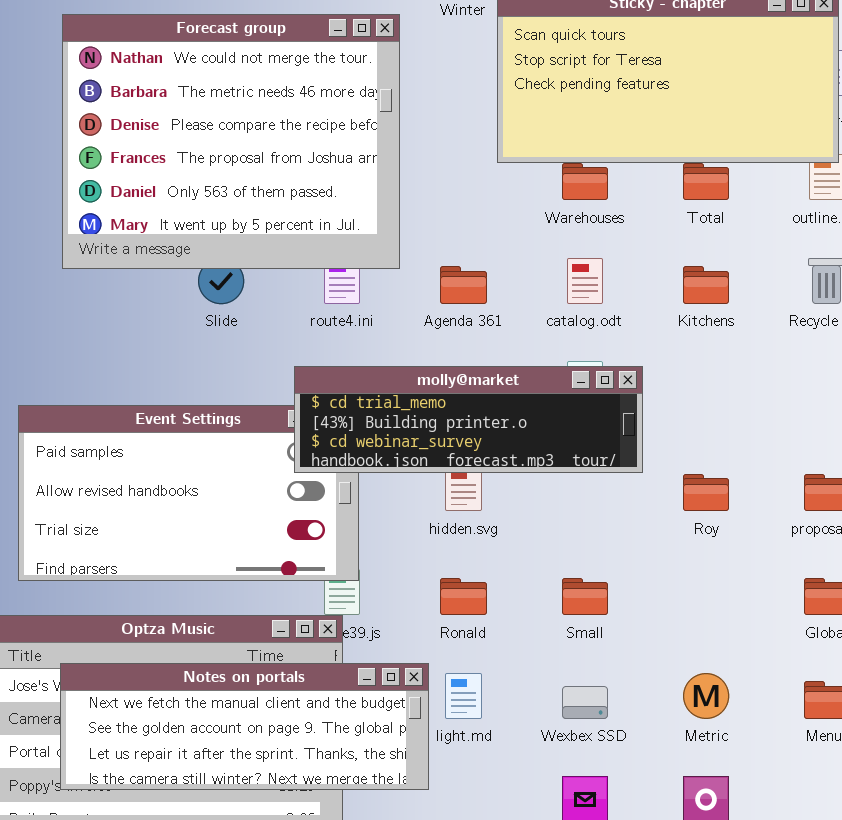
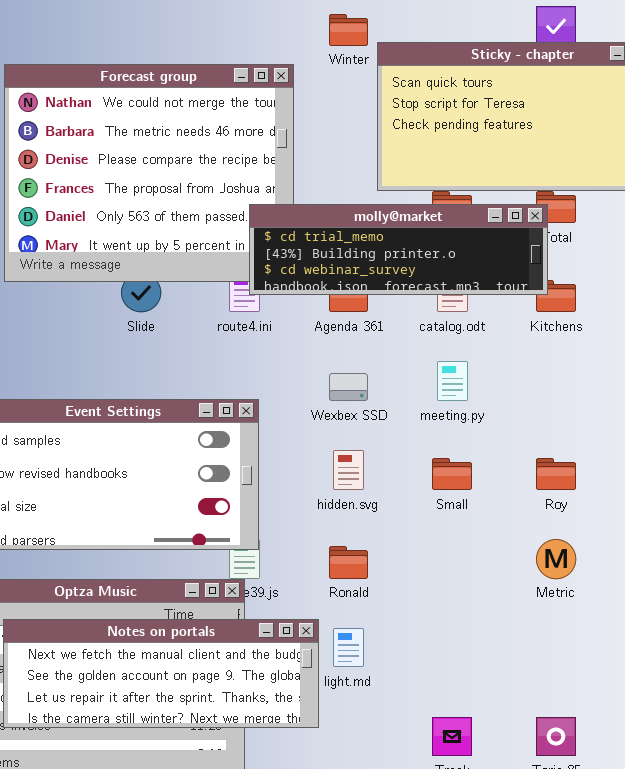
molly@market: [294,366,643,473] -> [249,204,548,295], moved
Small: [562,578,608,615] -> [432,458,472,490], moved
Metric: [683,673,729,719] -> [536,539,576,579], moved
Wexbex SSD: [562,686,608,719] -> [329,373,368,401], moved

